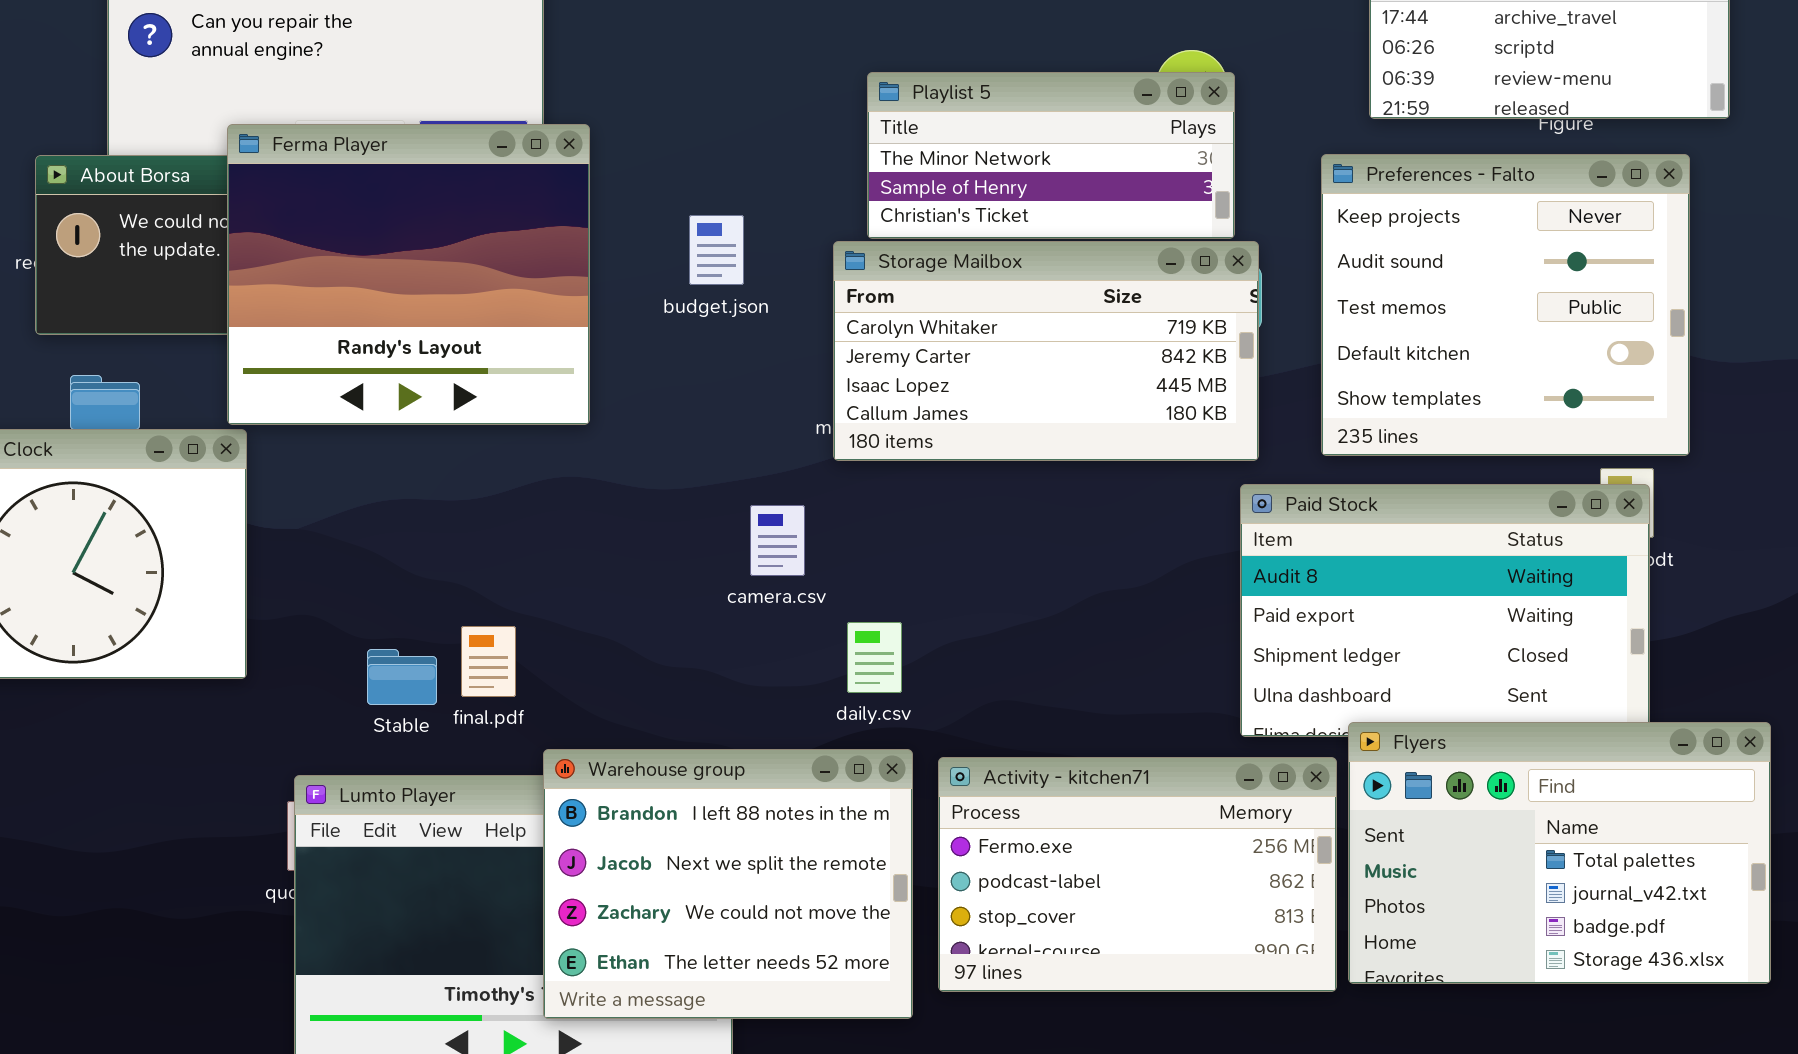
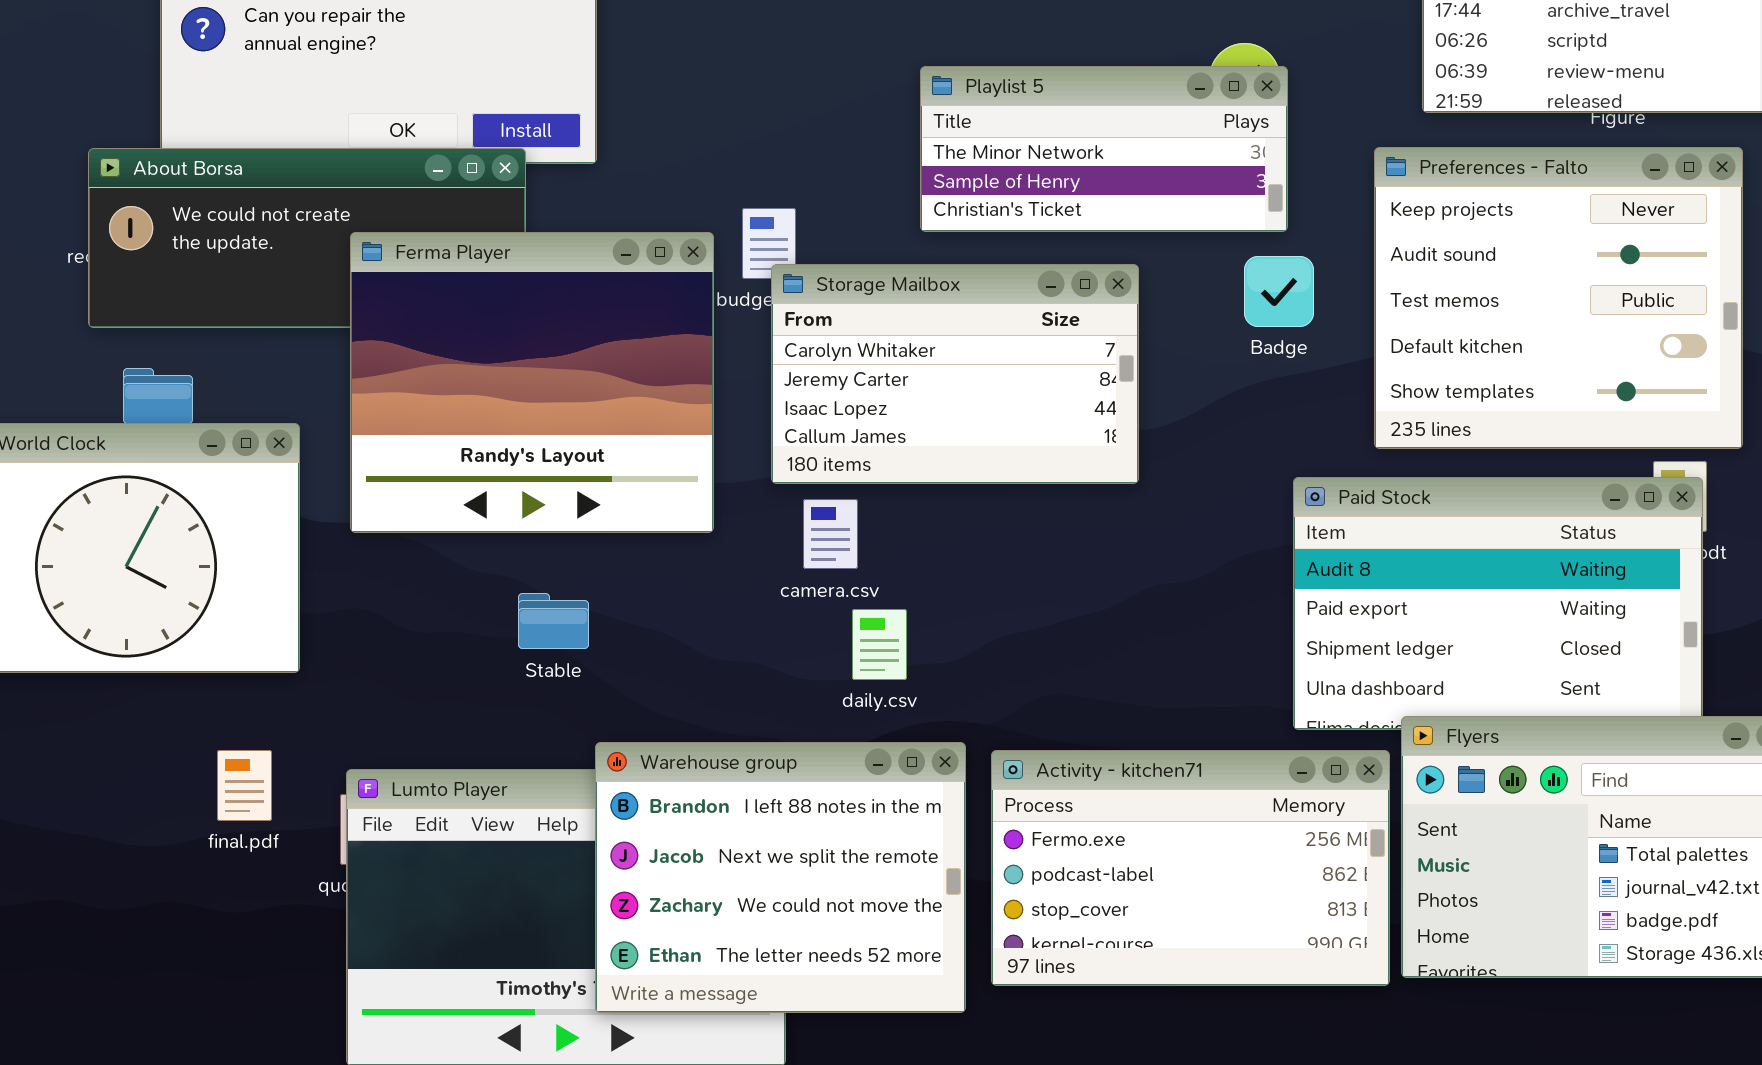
Ferma Player: [227,124,590,425] -> [350,232,714,533], moved
Storage Mailbox: [833,241,1259,461] -> [771,264,1139,484], moved, resized
daily.csv: [847,622,902,693] -> [852,609,907,680], moved
final.pdf: [461,626,516,697] -> [217,750,272,821], moved
Stable: [367,649,437,705] -> [518,593,589,649], moved

